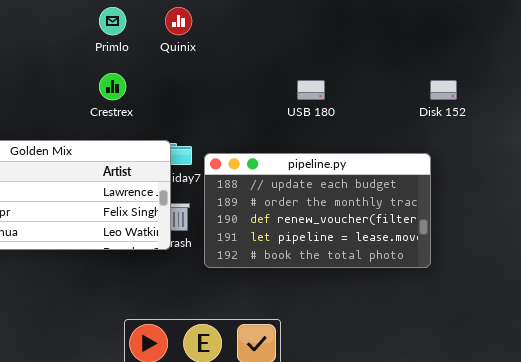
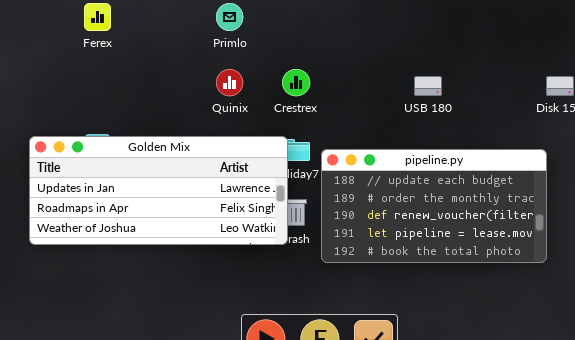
Quinix: [165,7,192,35] -> [216,69,243,96], moved
Crestrex: [99,73,126,100] -> [282,69,310,96], moved

